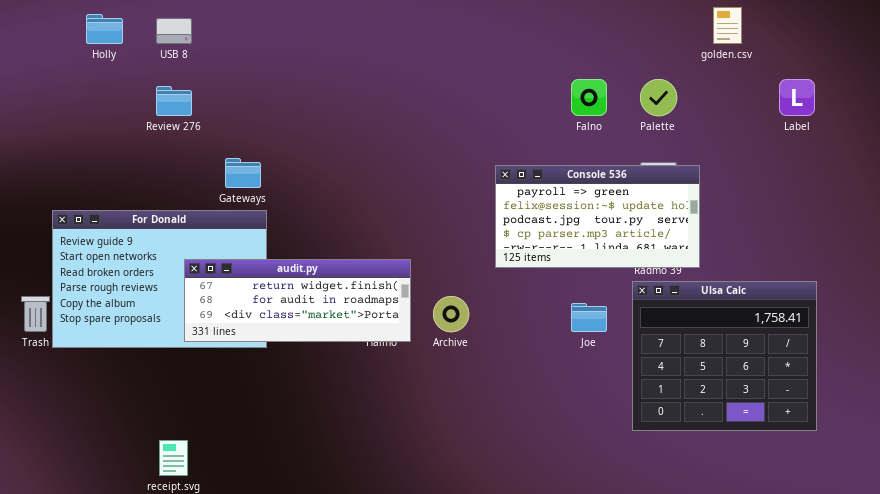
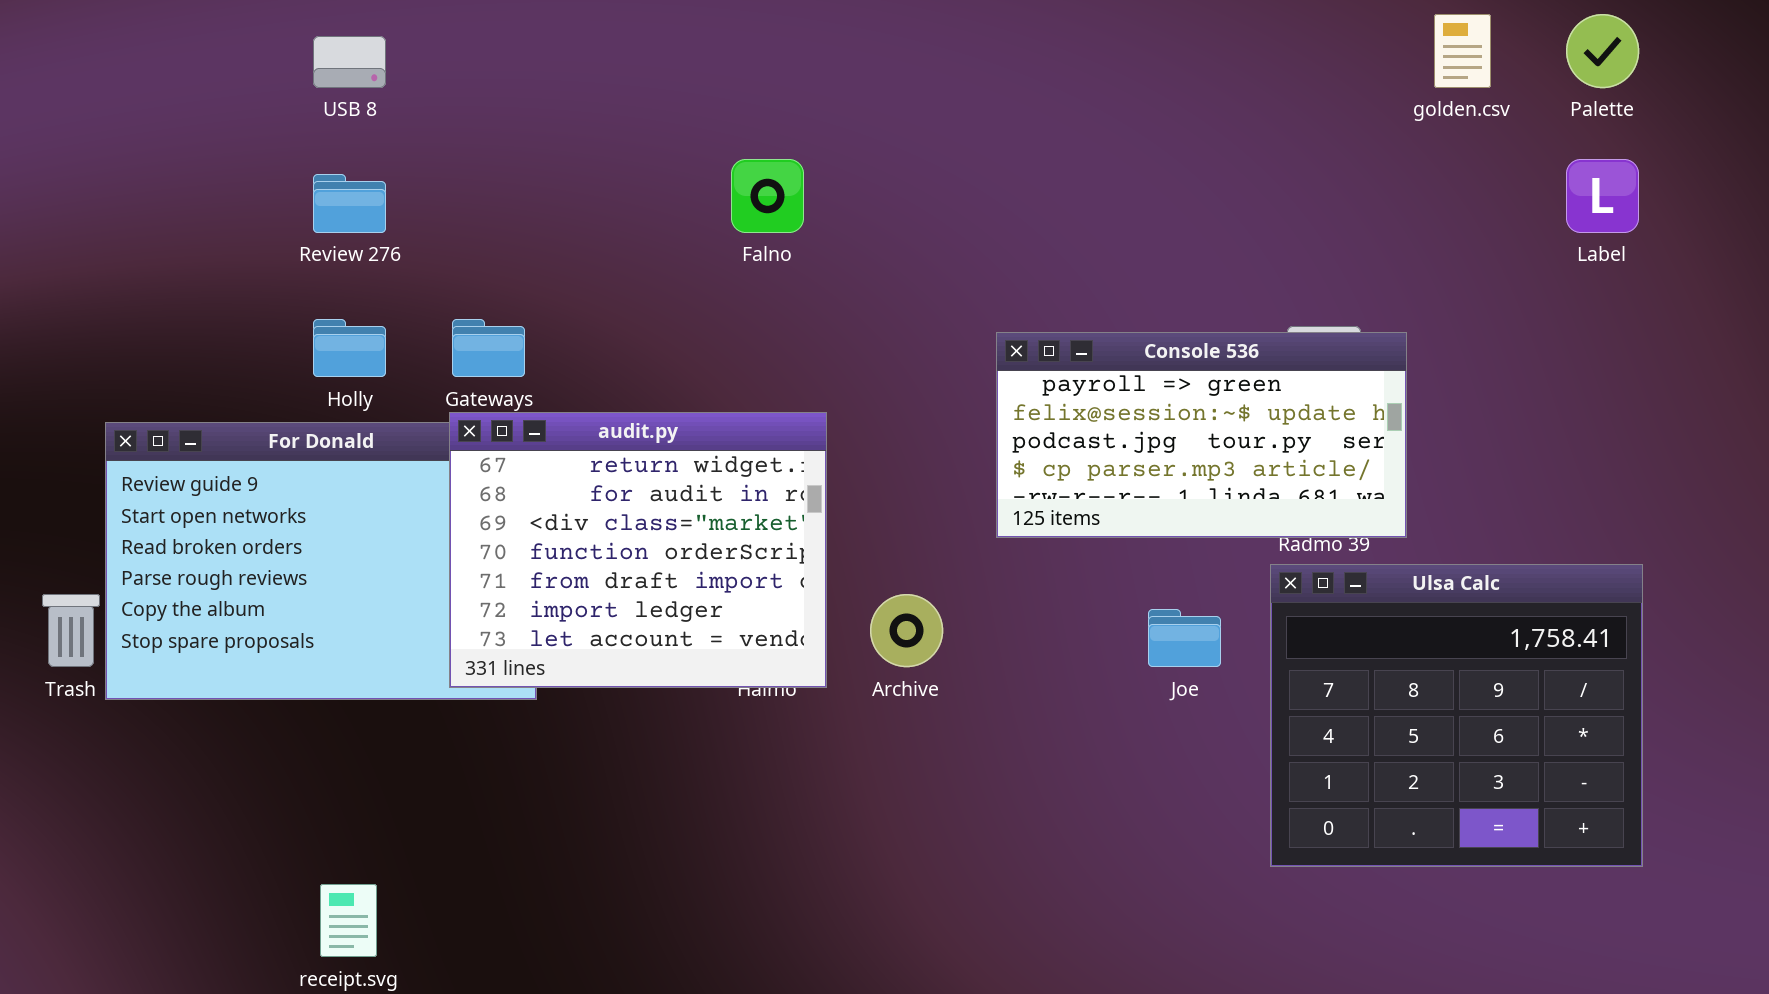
Holly: [86,14,123,44] -> [313,319,386,377], moved
Falno: [571,79,607,116] -> [731,159,804,233], moved
Palette: [640,79,677,116] -> [1566,14,1639,88], moved
audit.py: [184,259,411,342] -> [449,412,827,688], resized

